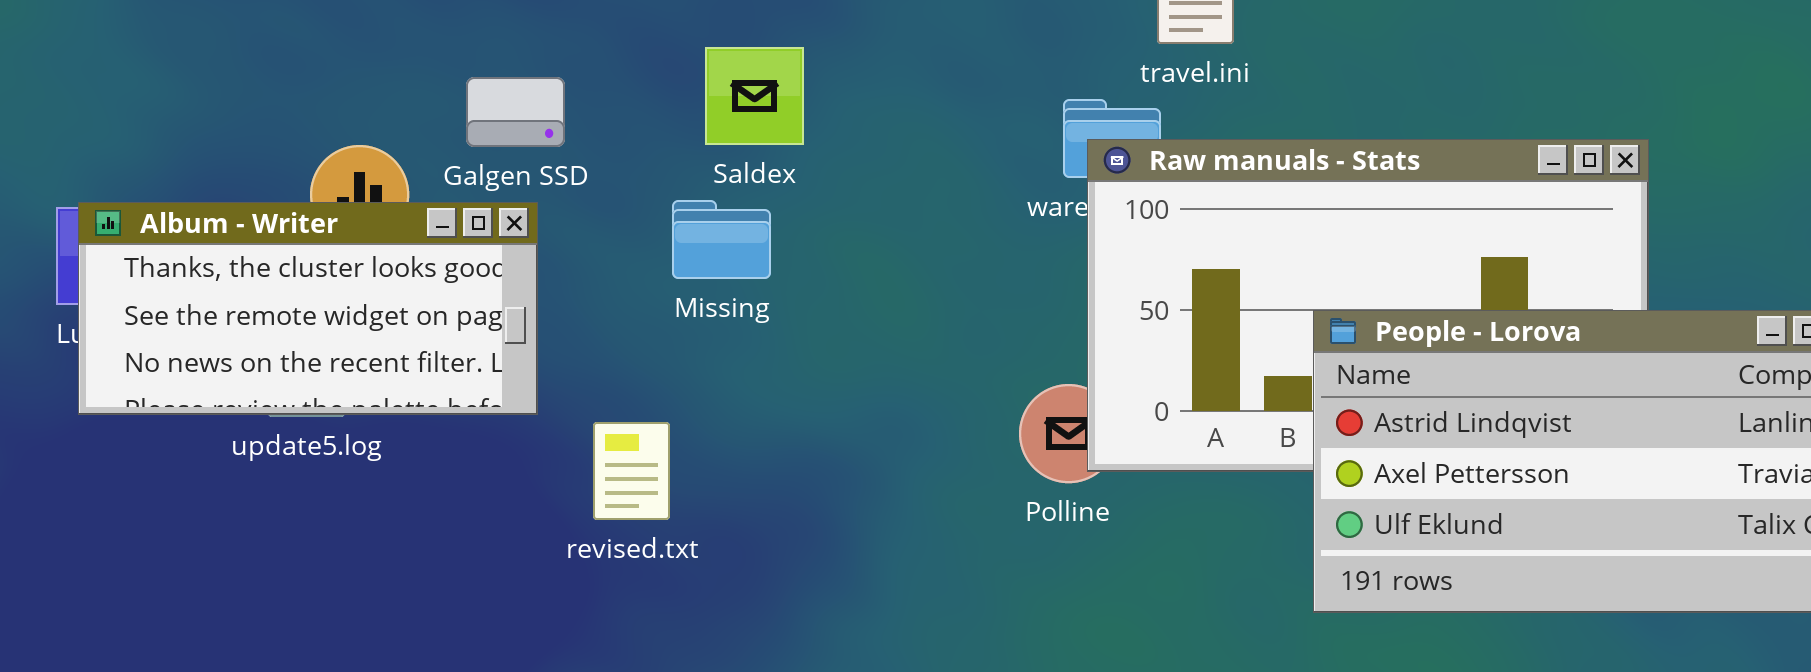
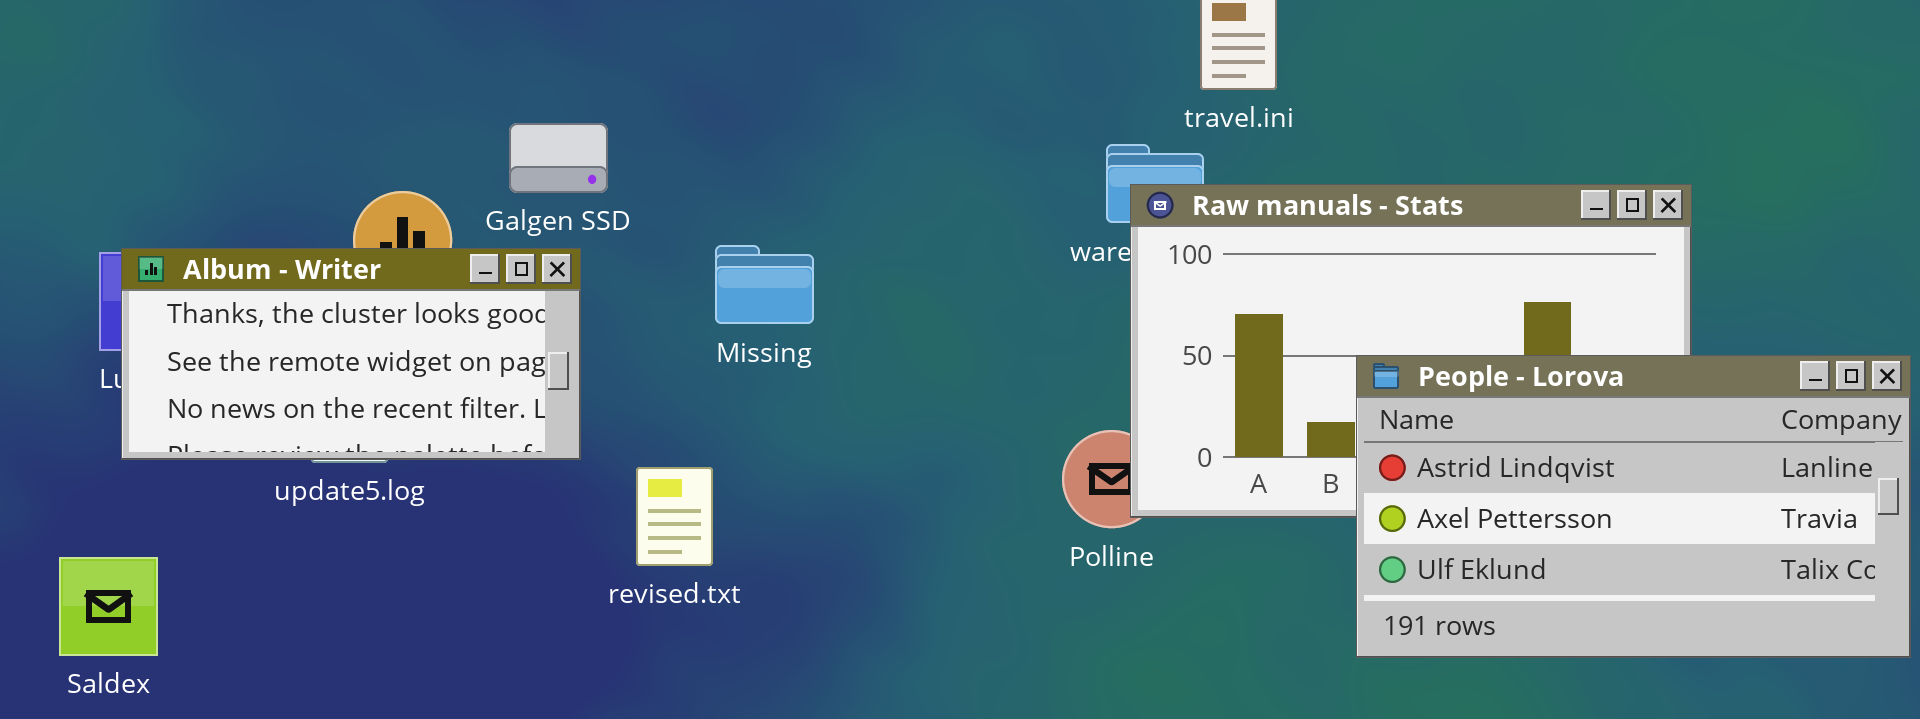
Saldex: [705,47,804,145] -> [59,557,158,656], moved

